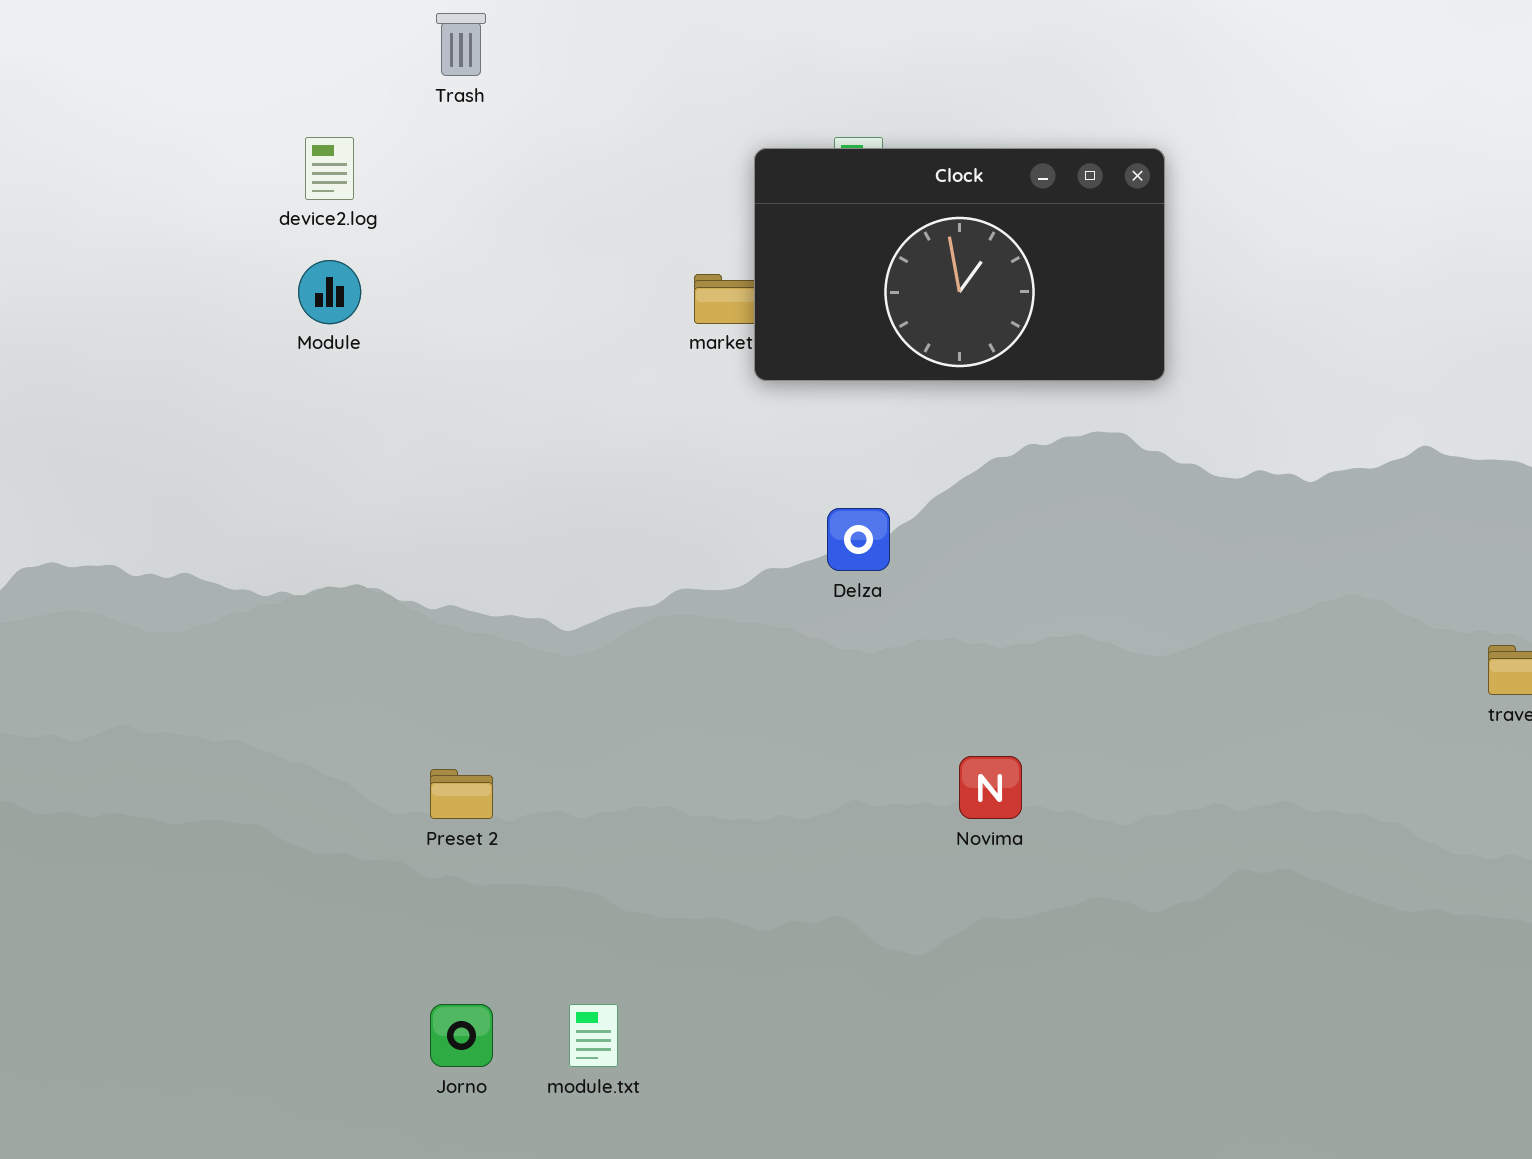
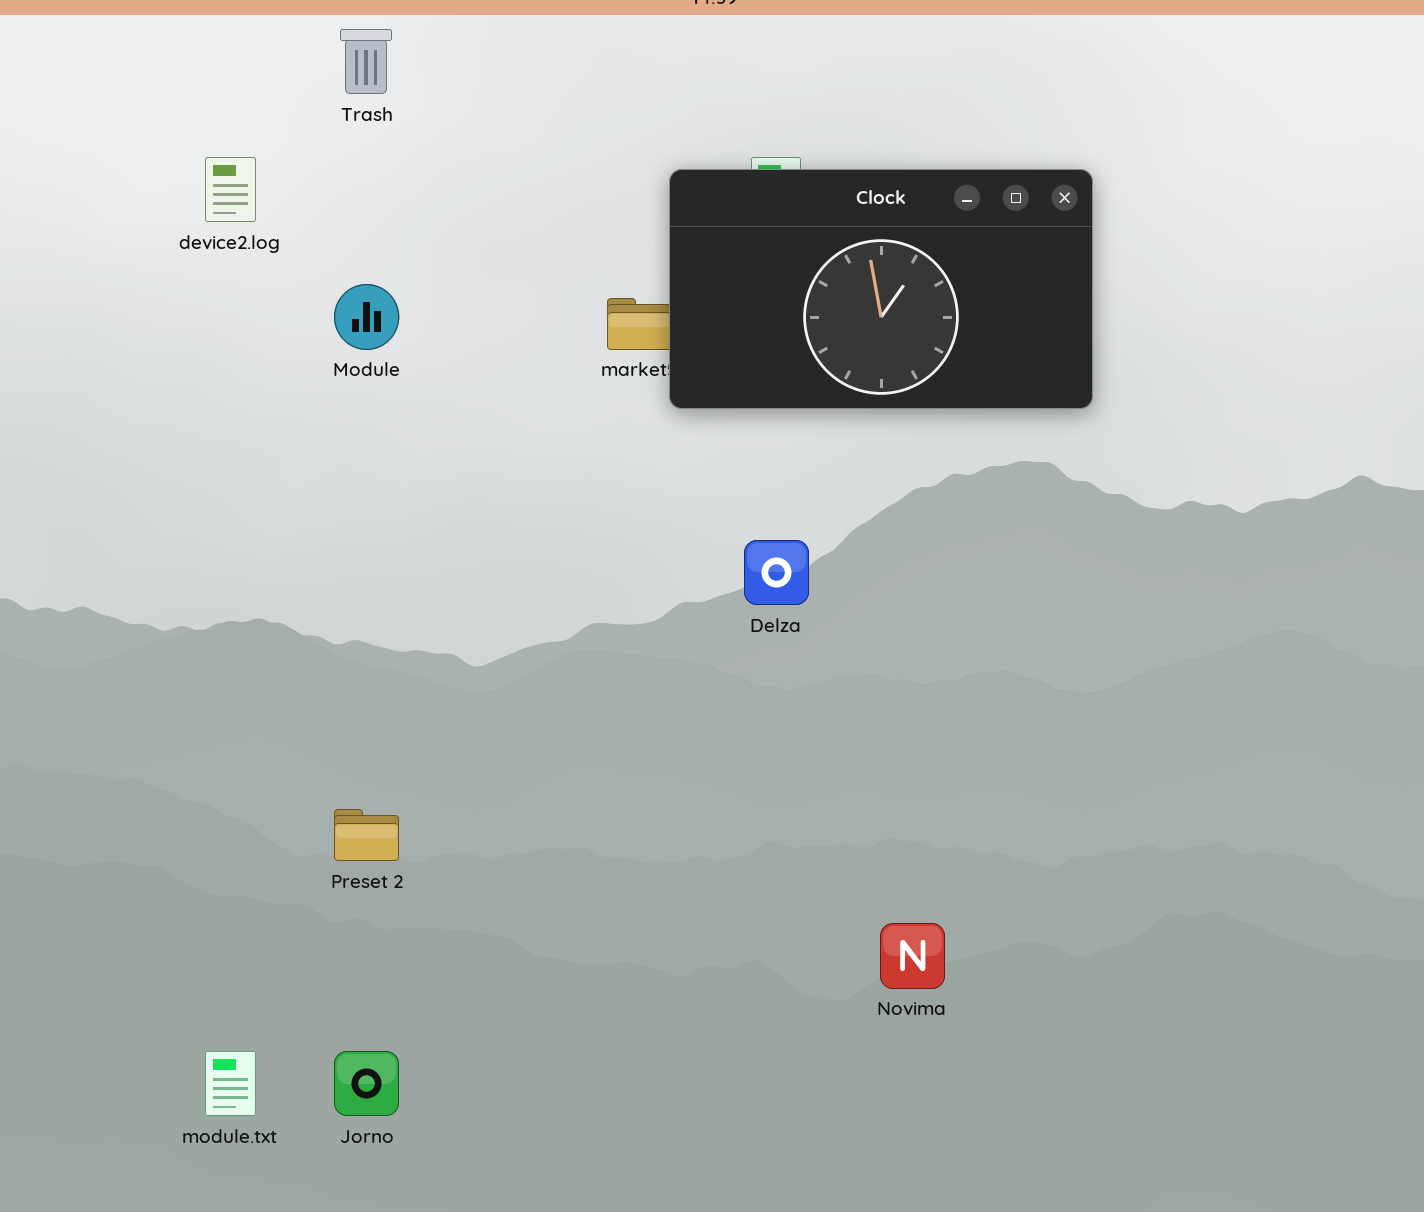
Module: [298,260,361,324] -> [334,284,399,350], moved
Novima: [959,756,1022,819] -> [880,923,945,989], moved
module.txt: [569,1004,618,1067] -> [205,1051,256,1116], moved

